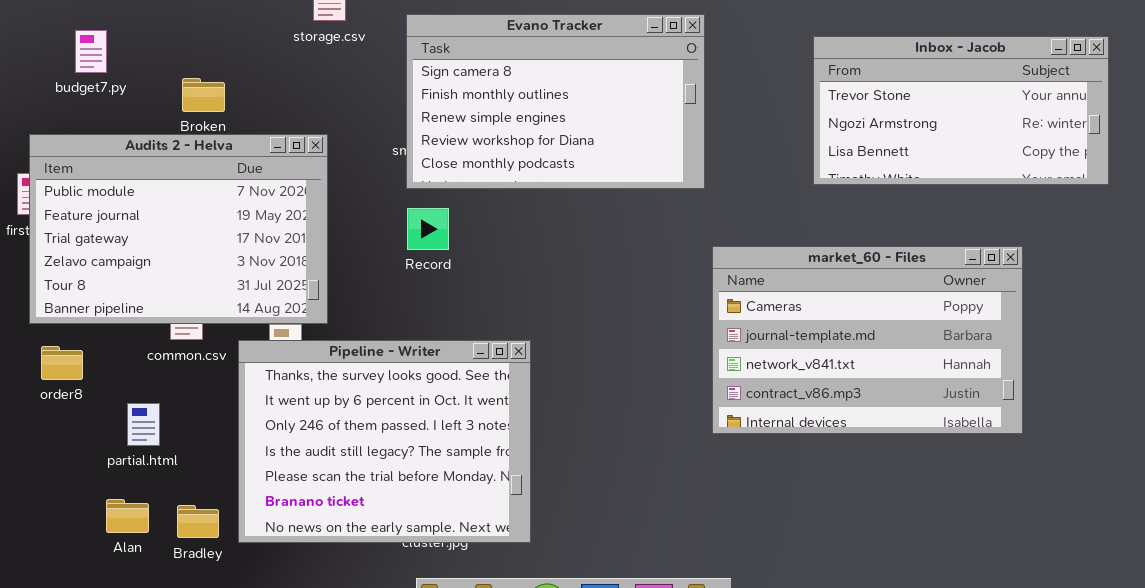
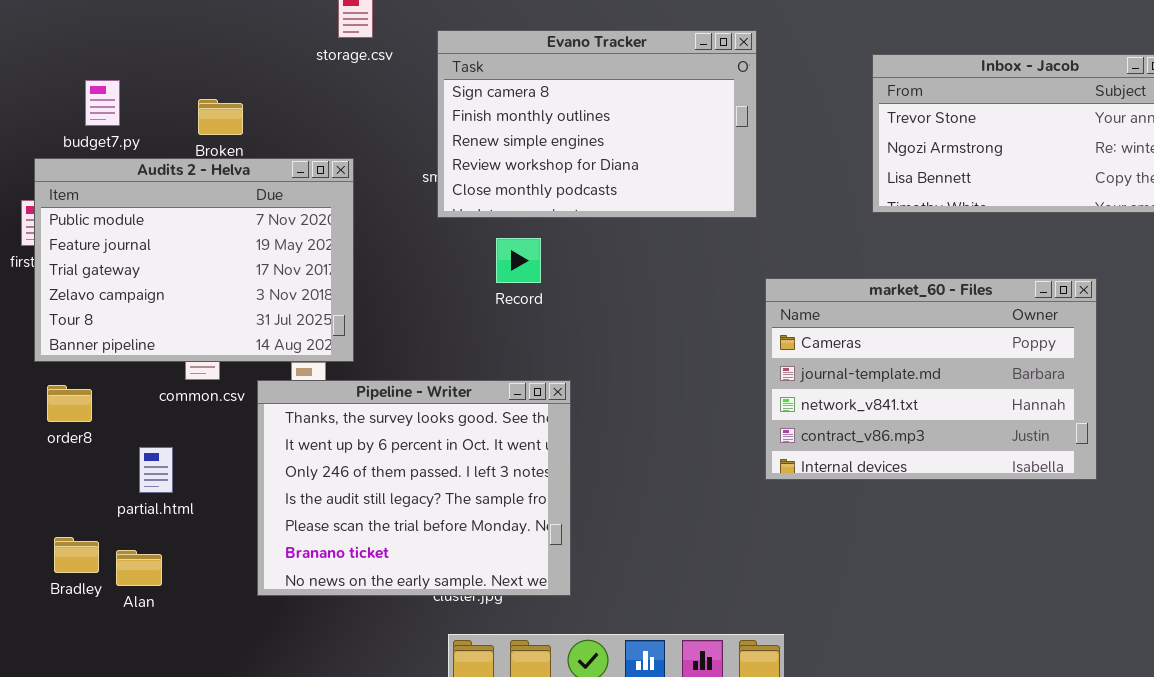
budget7.py: [75,30,107,73] -> [85,80,120,126], moved
Record: [407,208,449,250] -> [496,238,541,283], moved
Bradley: [177,505,219,538] -> [54,537,99,573], moved

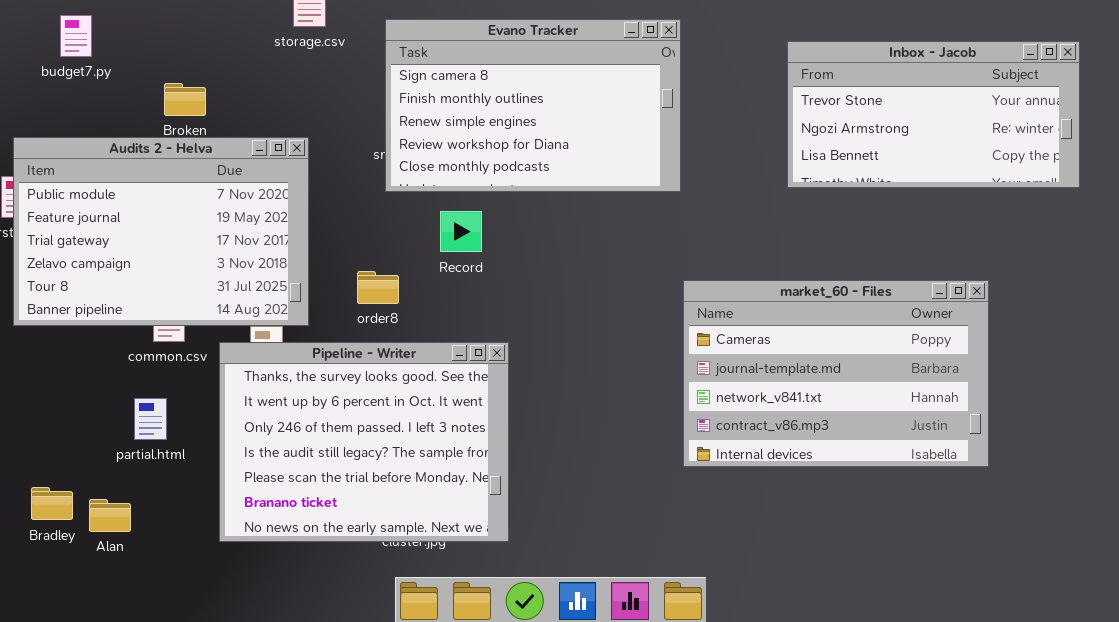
budget7.py: [85,80,120,126] -> [60,15,92,57], moved
market_60 - Files: [765,278,1097,480] -> [683,280,989,467], moved
order8: [47,385,92,422] -> [357,271,399,304], moved
partial.html: [139,447,173,493] -> [134,398,167,440], moved

